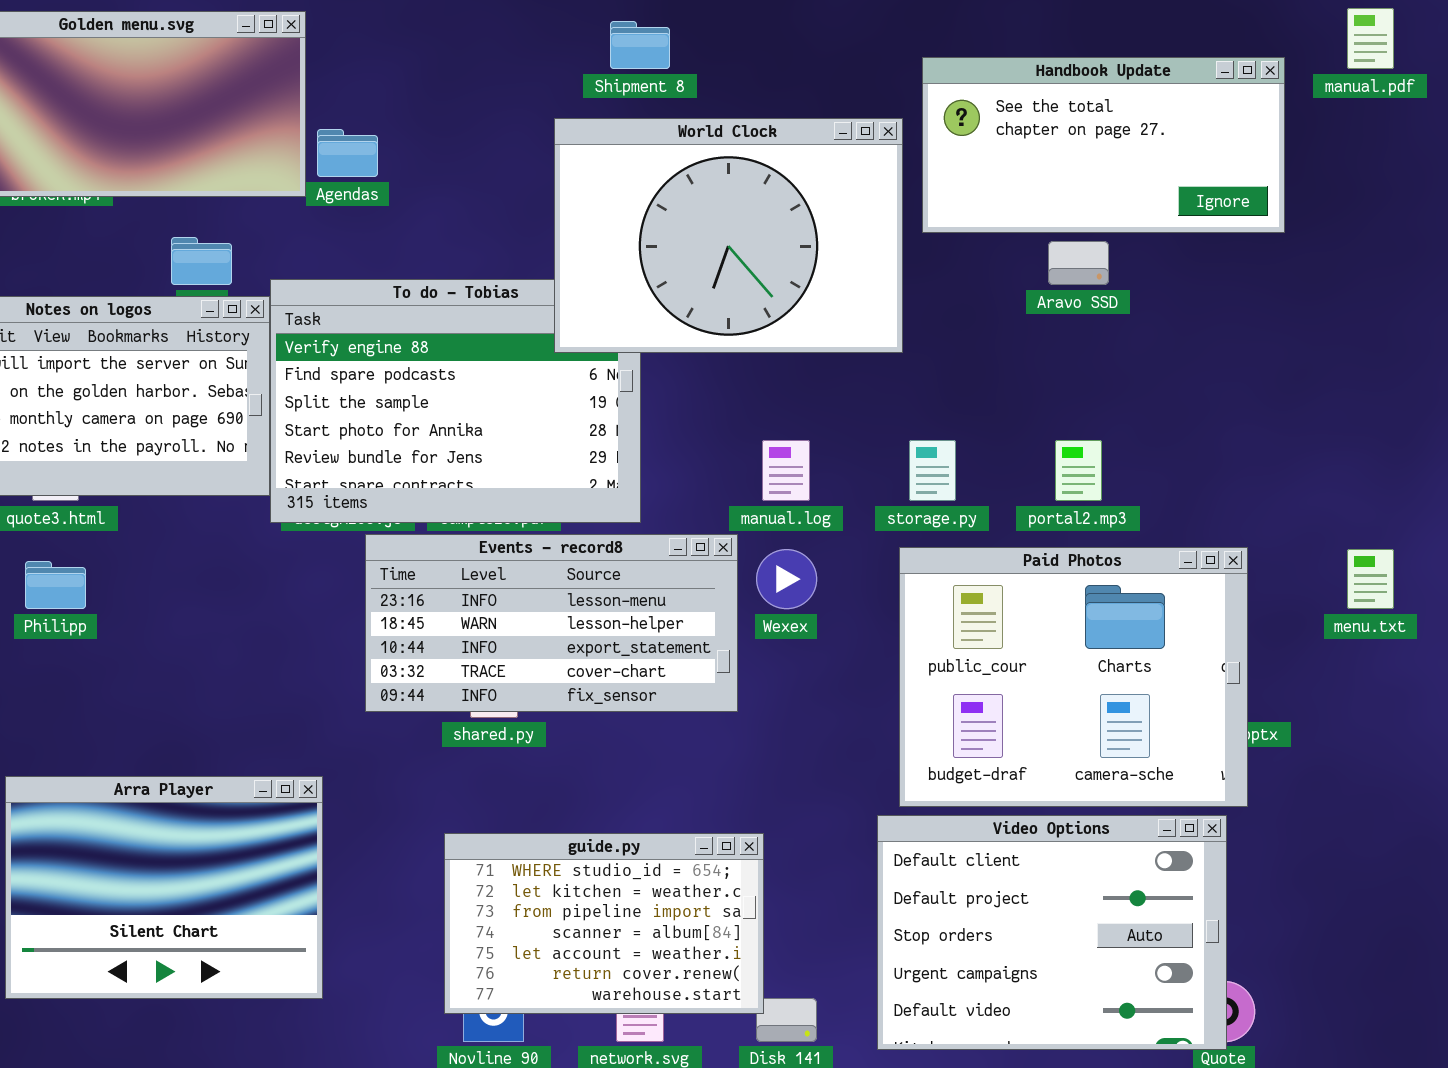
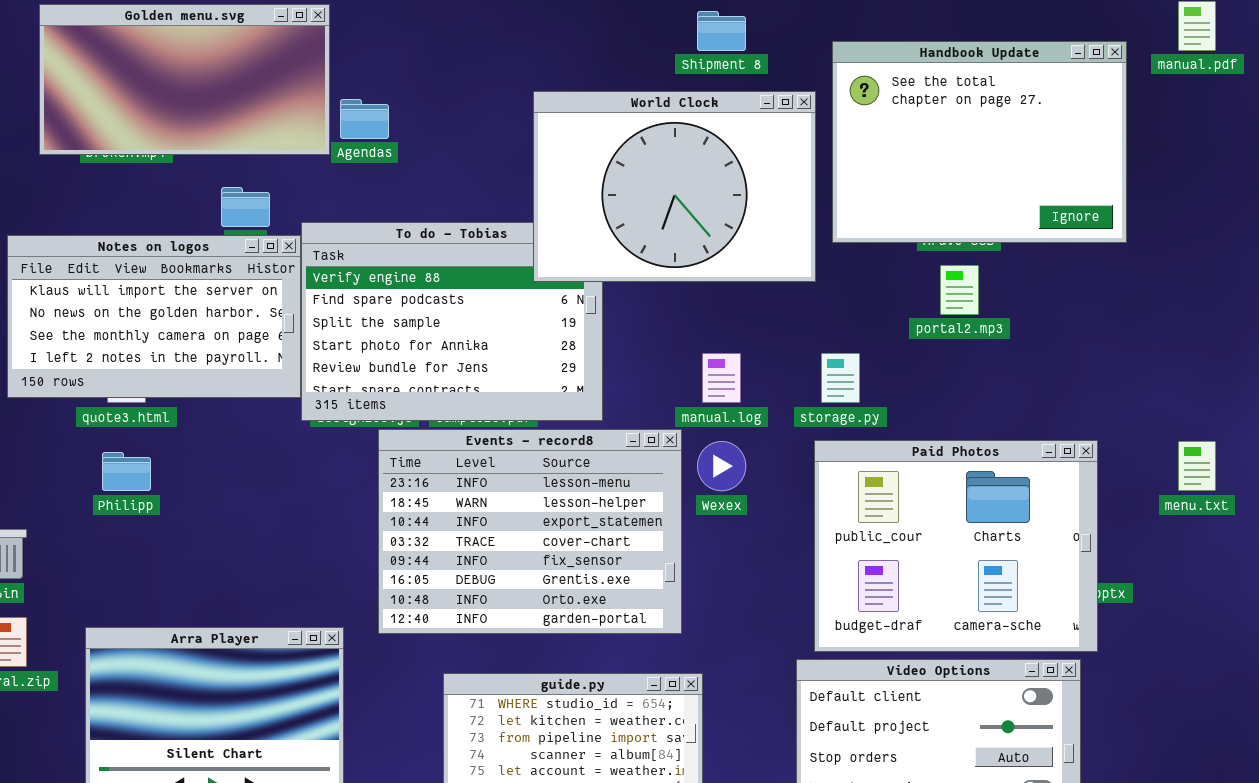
Shipment 8: [610,21,670,69] -> [697,11,746,51], moved
Handbook Update: [922,57,1285,233] -> [832,41,1127,243], resized
portal2.mp3: [1055,440,1102,501] -> [940,265,979,315], moved
Events - record8: [365,534,738,712] -> [378,429,682,634], resized

